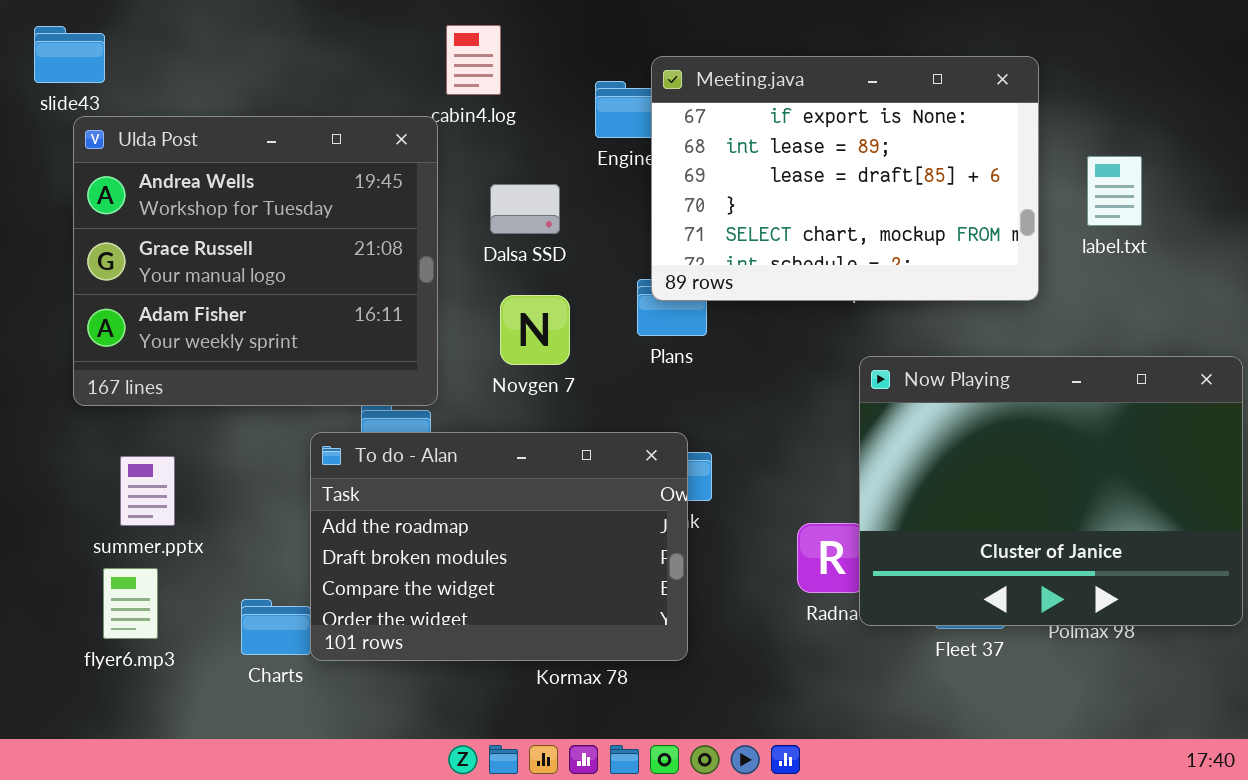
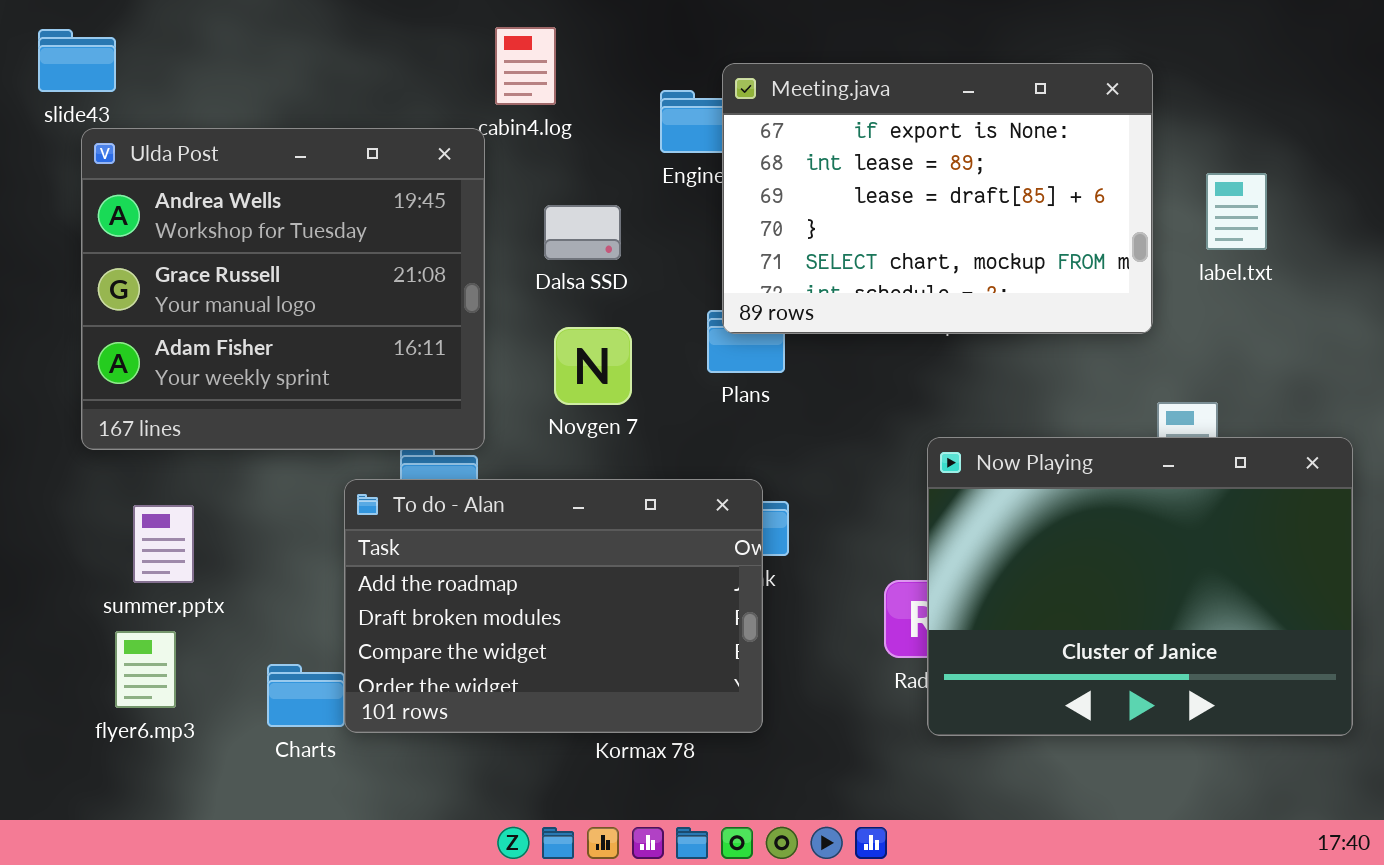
Now Playing: [859,356,1243,626] -> [927,437,1353,736], moved

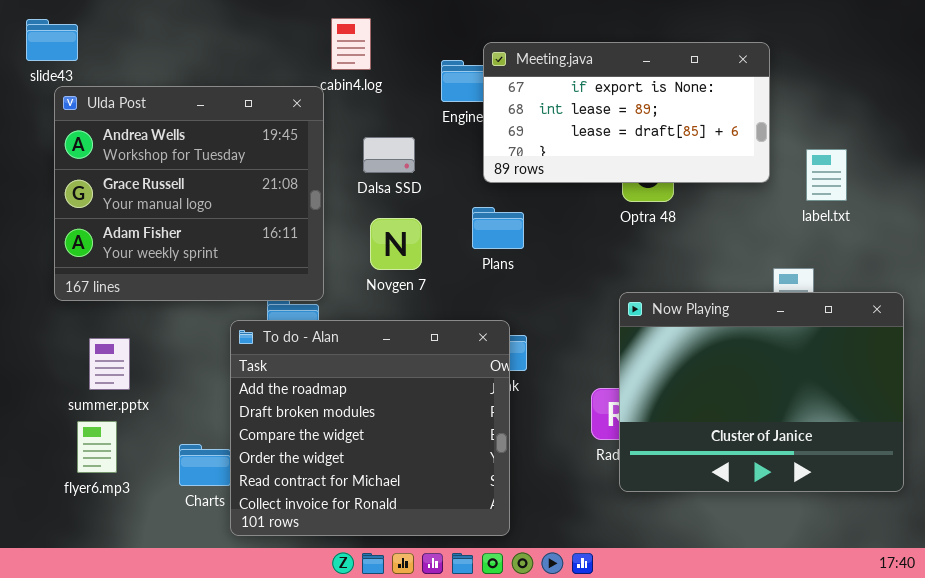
Meeting.java: [722,63,1153,334] -> [483,42,770,183], resized
label.txt: [1206,173,1267,250] -> [806,149,847,201], moved
To do - Alan: [344,479,763,733] -> [230,320,510,536], resized

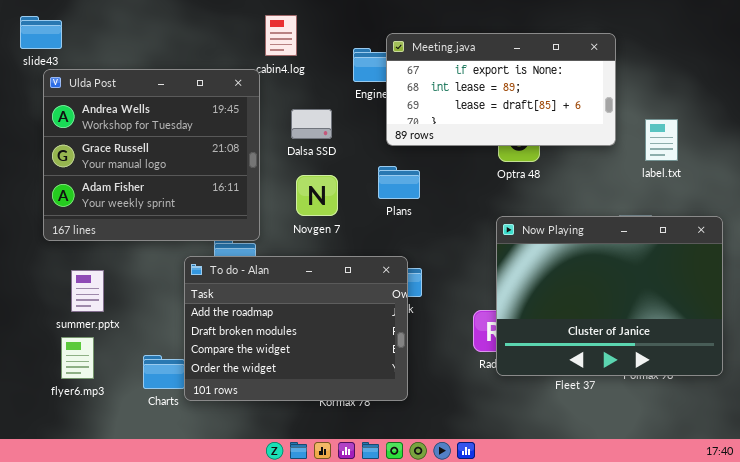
Now Playing: [619,292,904,492] -> [496,216,723,376], moved
To do - Alan: [230,320,510,536] -> [184,256,408,401], resized

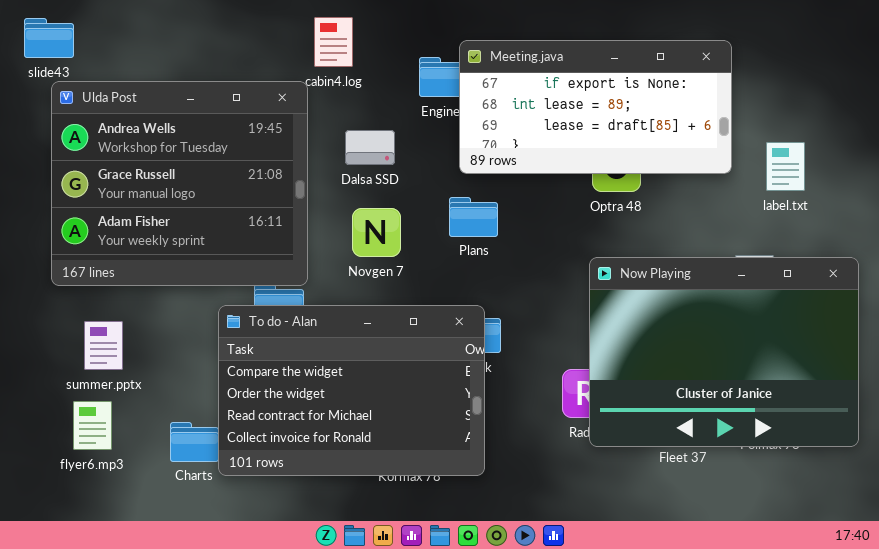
To do - Alan: [184,256,408,401] -> [218,305,485,476], scrolled down 2 rows

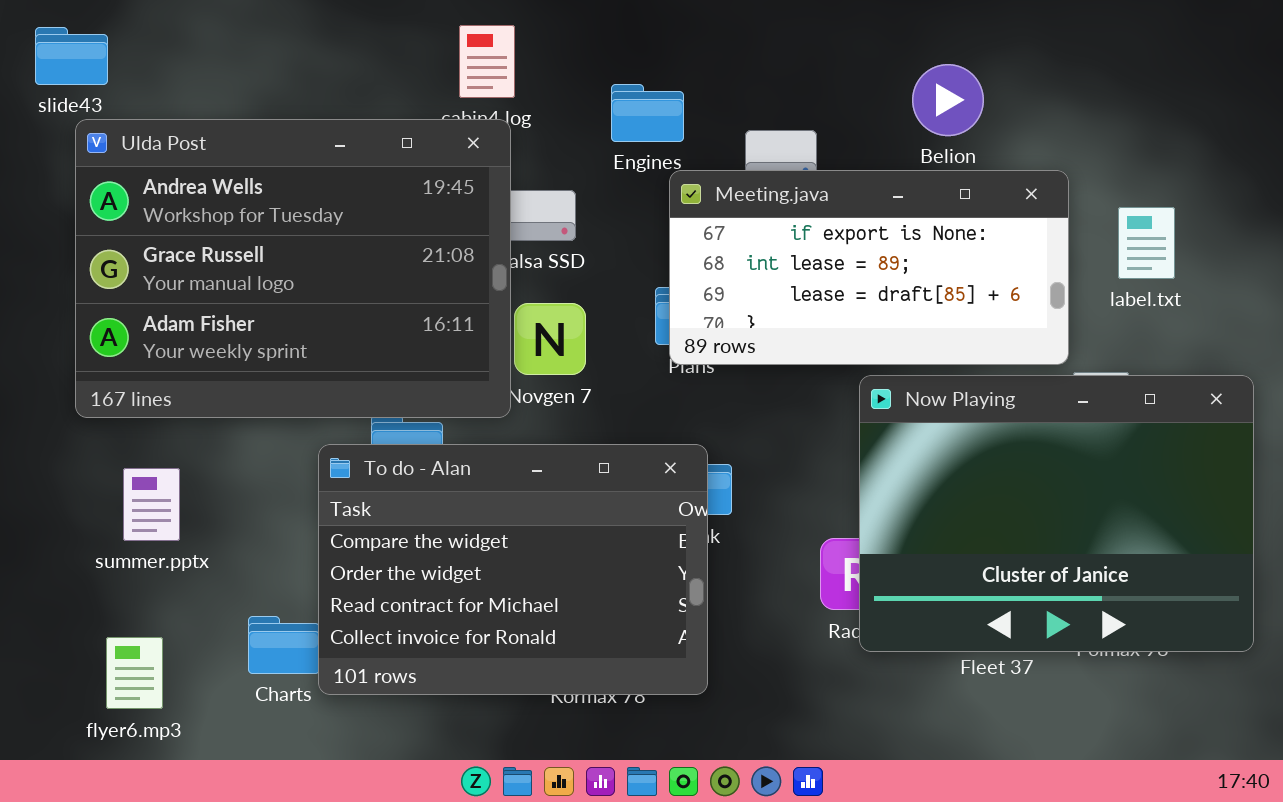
Meeting.java: [459,40,732,174] -> [669,170,1069,365], moved
Ulda Post: [51,81,308,286] -> [75,119,511,418], resized
flyer6.mp3: [73,401,112,450] -> [106,637,163,709], moved

